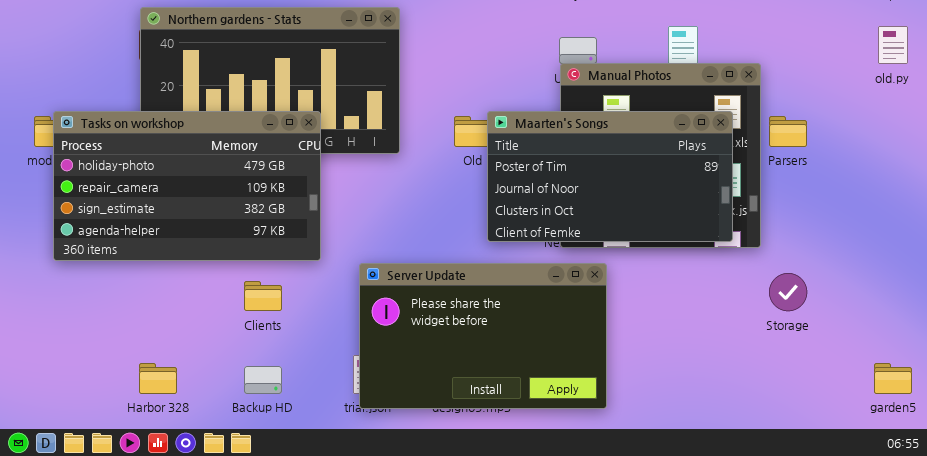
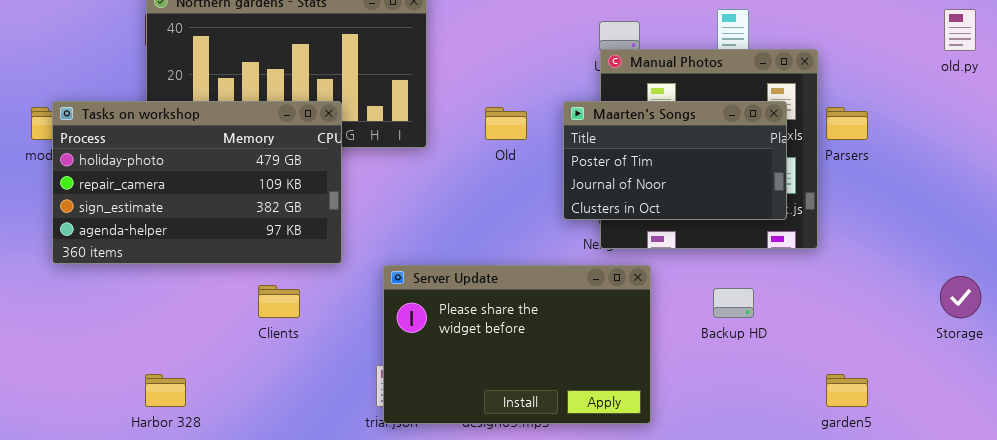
Maarten's Songs: [487,111,733,242] -> [563,101,787,220], resized
Storage: [769,273,807,311] -> [940,276,981,318], moved
garden5: [874,363,912,394] -> [826,374,868,407], moved
Backup HD: [244,366,282,394] -> [713,288,754,318], moved

